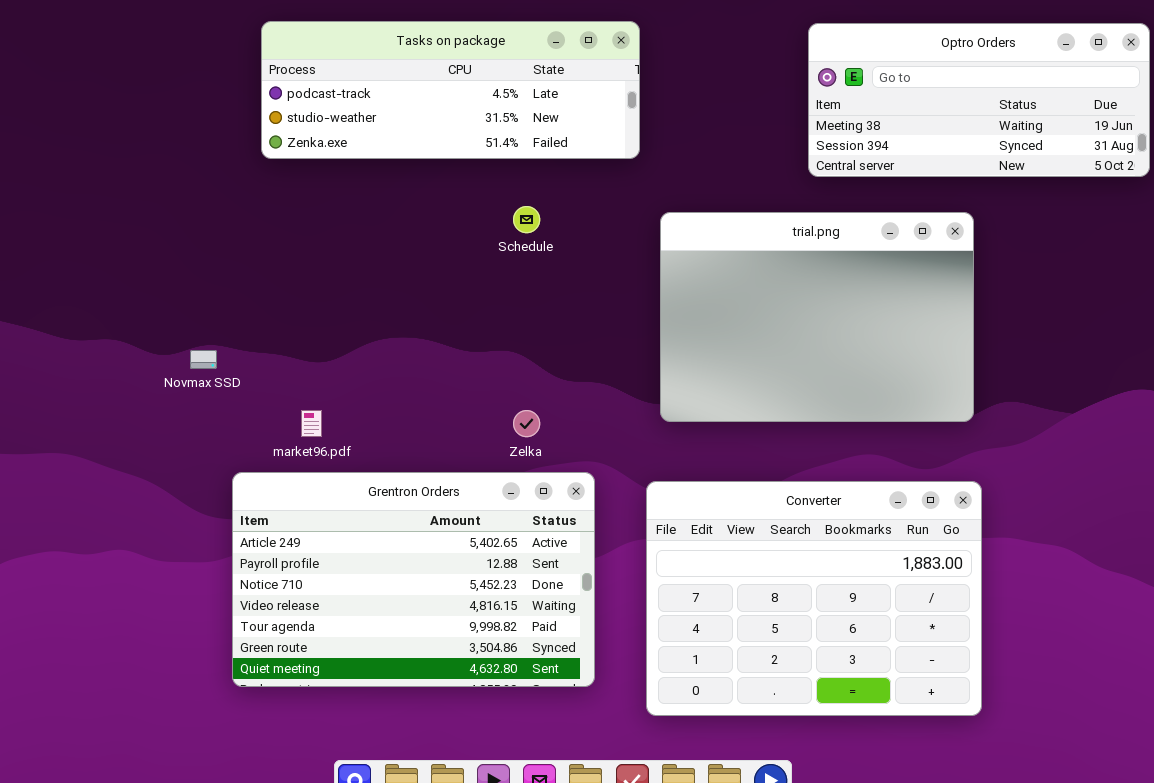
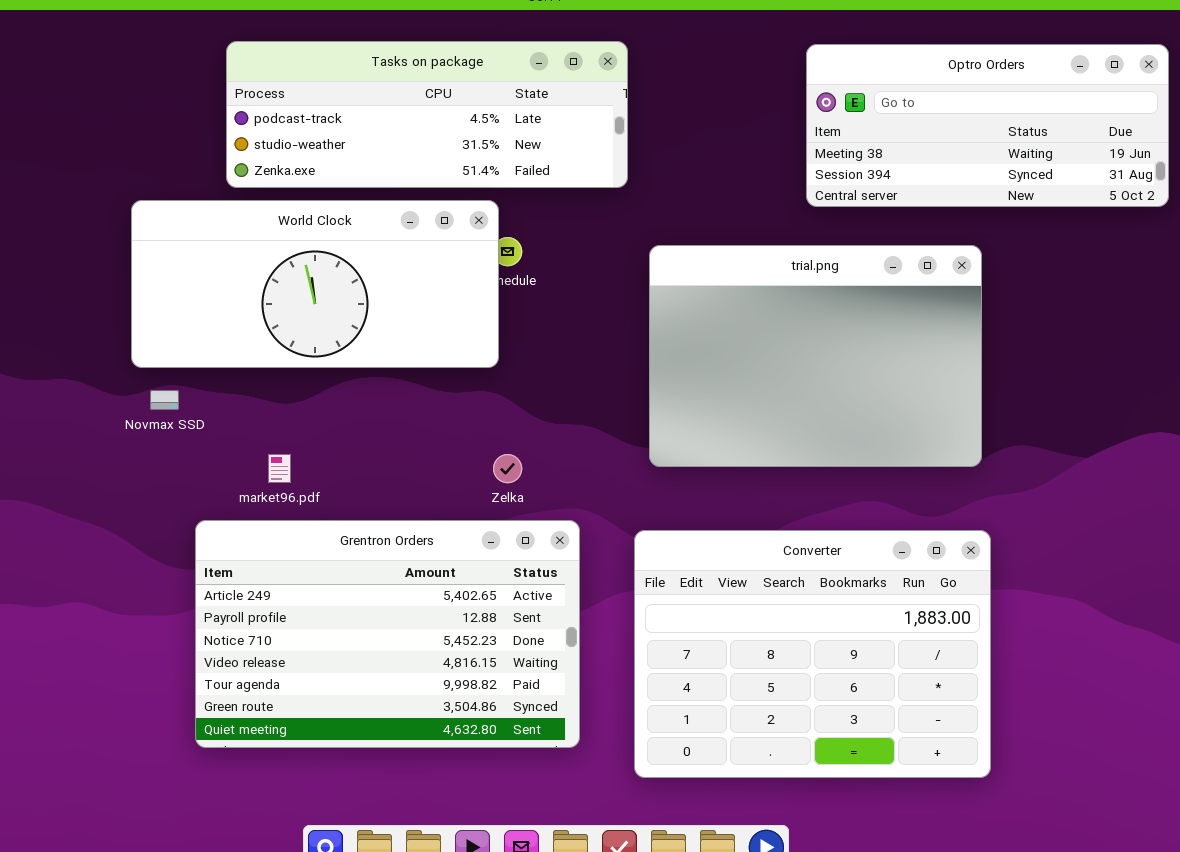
World Clock: none -> [131,200,499,368], opened

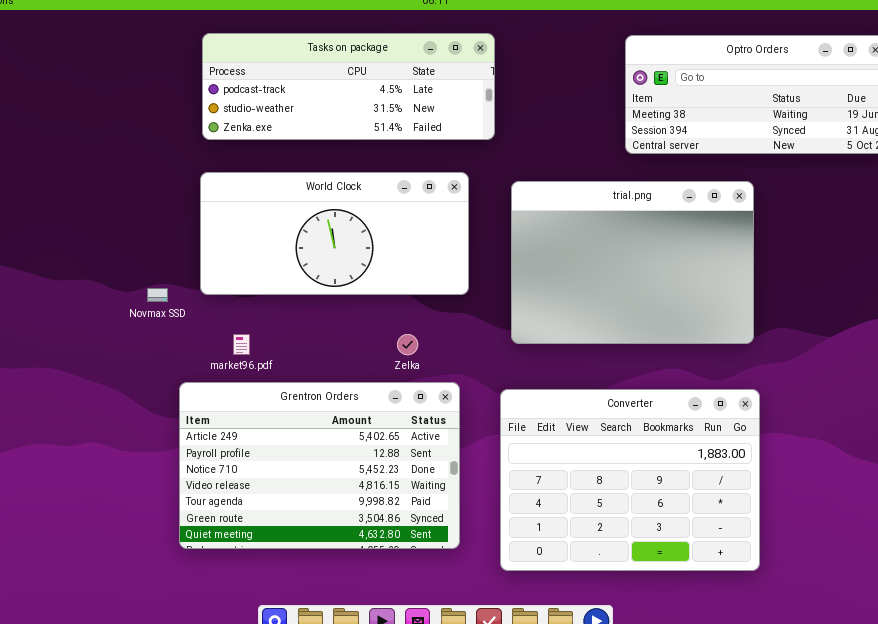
World Clock: [131,200,499,368] -> [200,172,469,295], moved

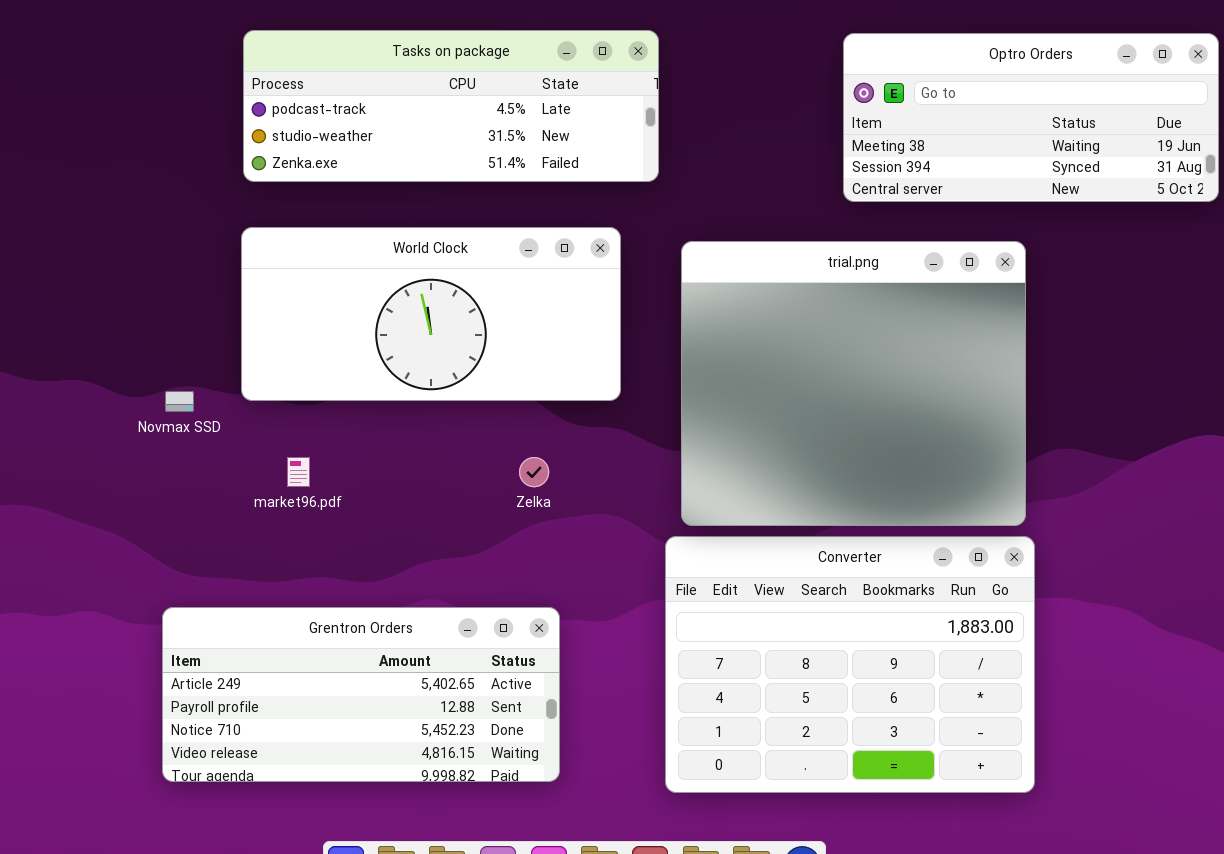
trial.png: [511,181,754,344] -> [681,241,1026,526], resized
Grentron Orders: [179,382,460,549] -> [162,607,560,782], moved, resized

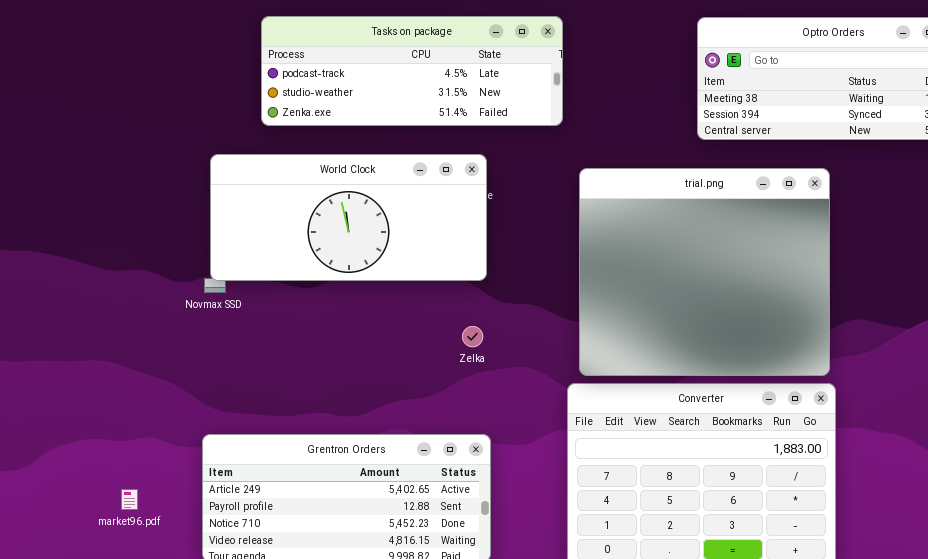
World Clock: [241,227,621,401] -> [210,154,487,281], moved
market96.pdf: [287,457,310,487] -> [121,489,138,510], moved

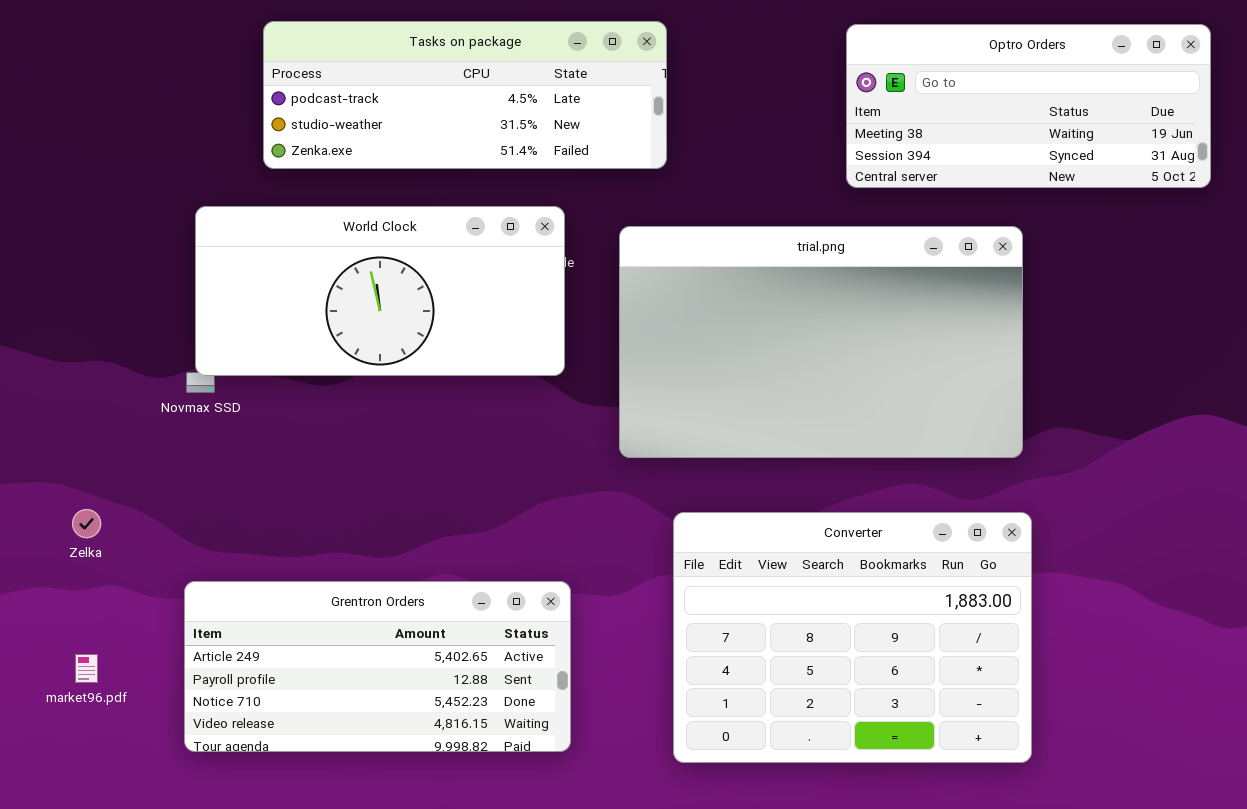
trial.png: [579,168,830,376] -> [619,226,1023,458], resized
Zelka: [462,326,483,347] -> [72,509,101,538], moved

